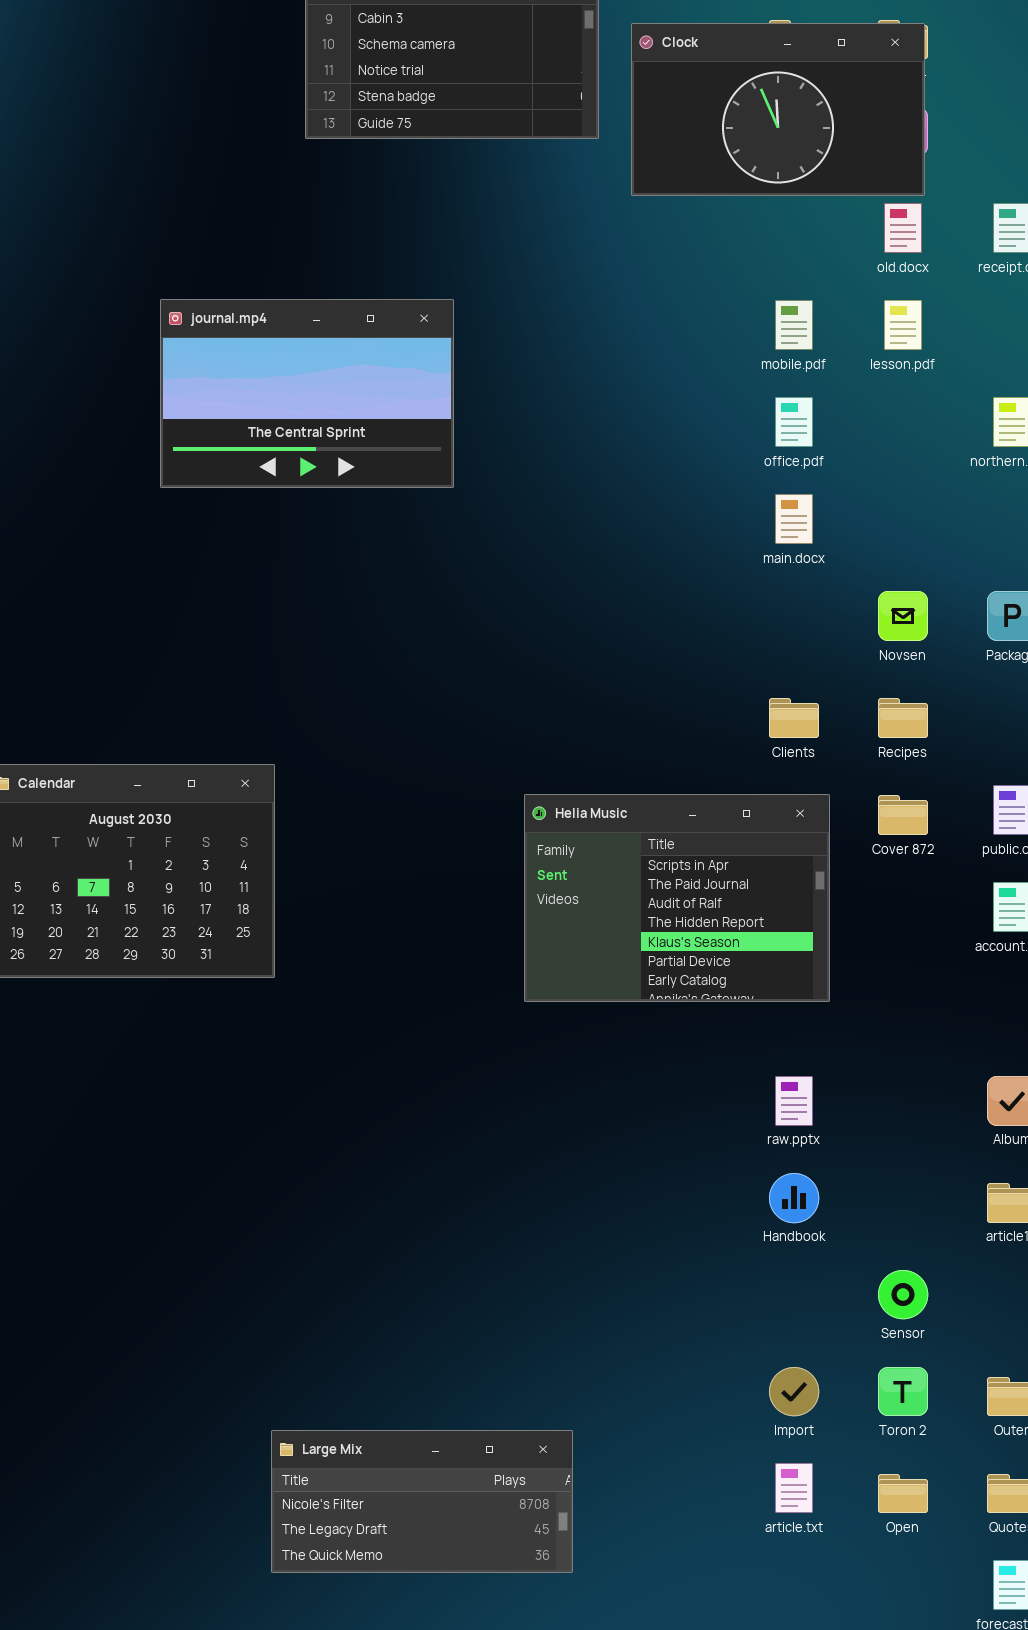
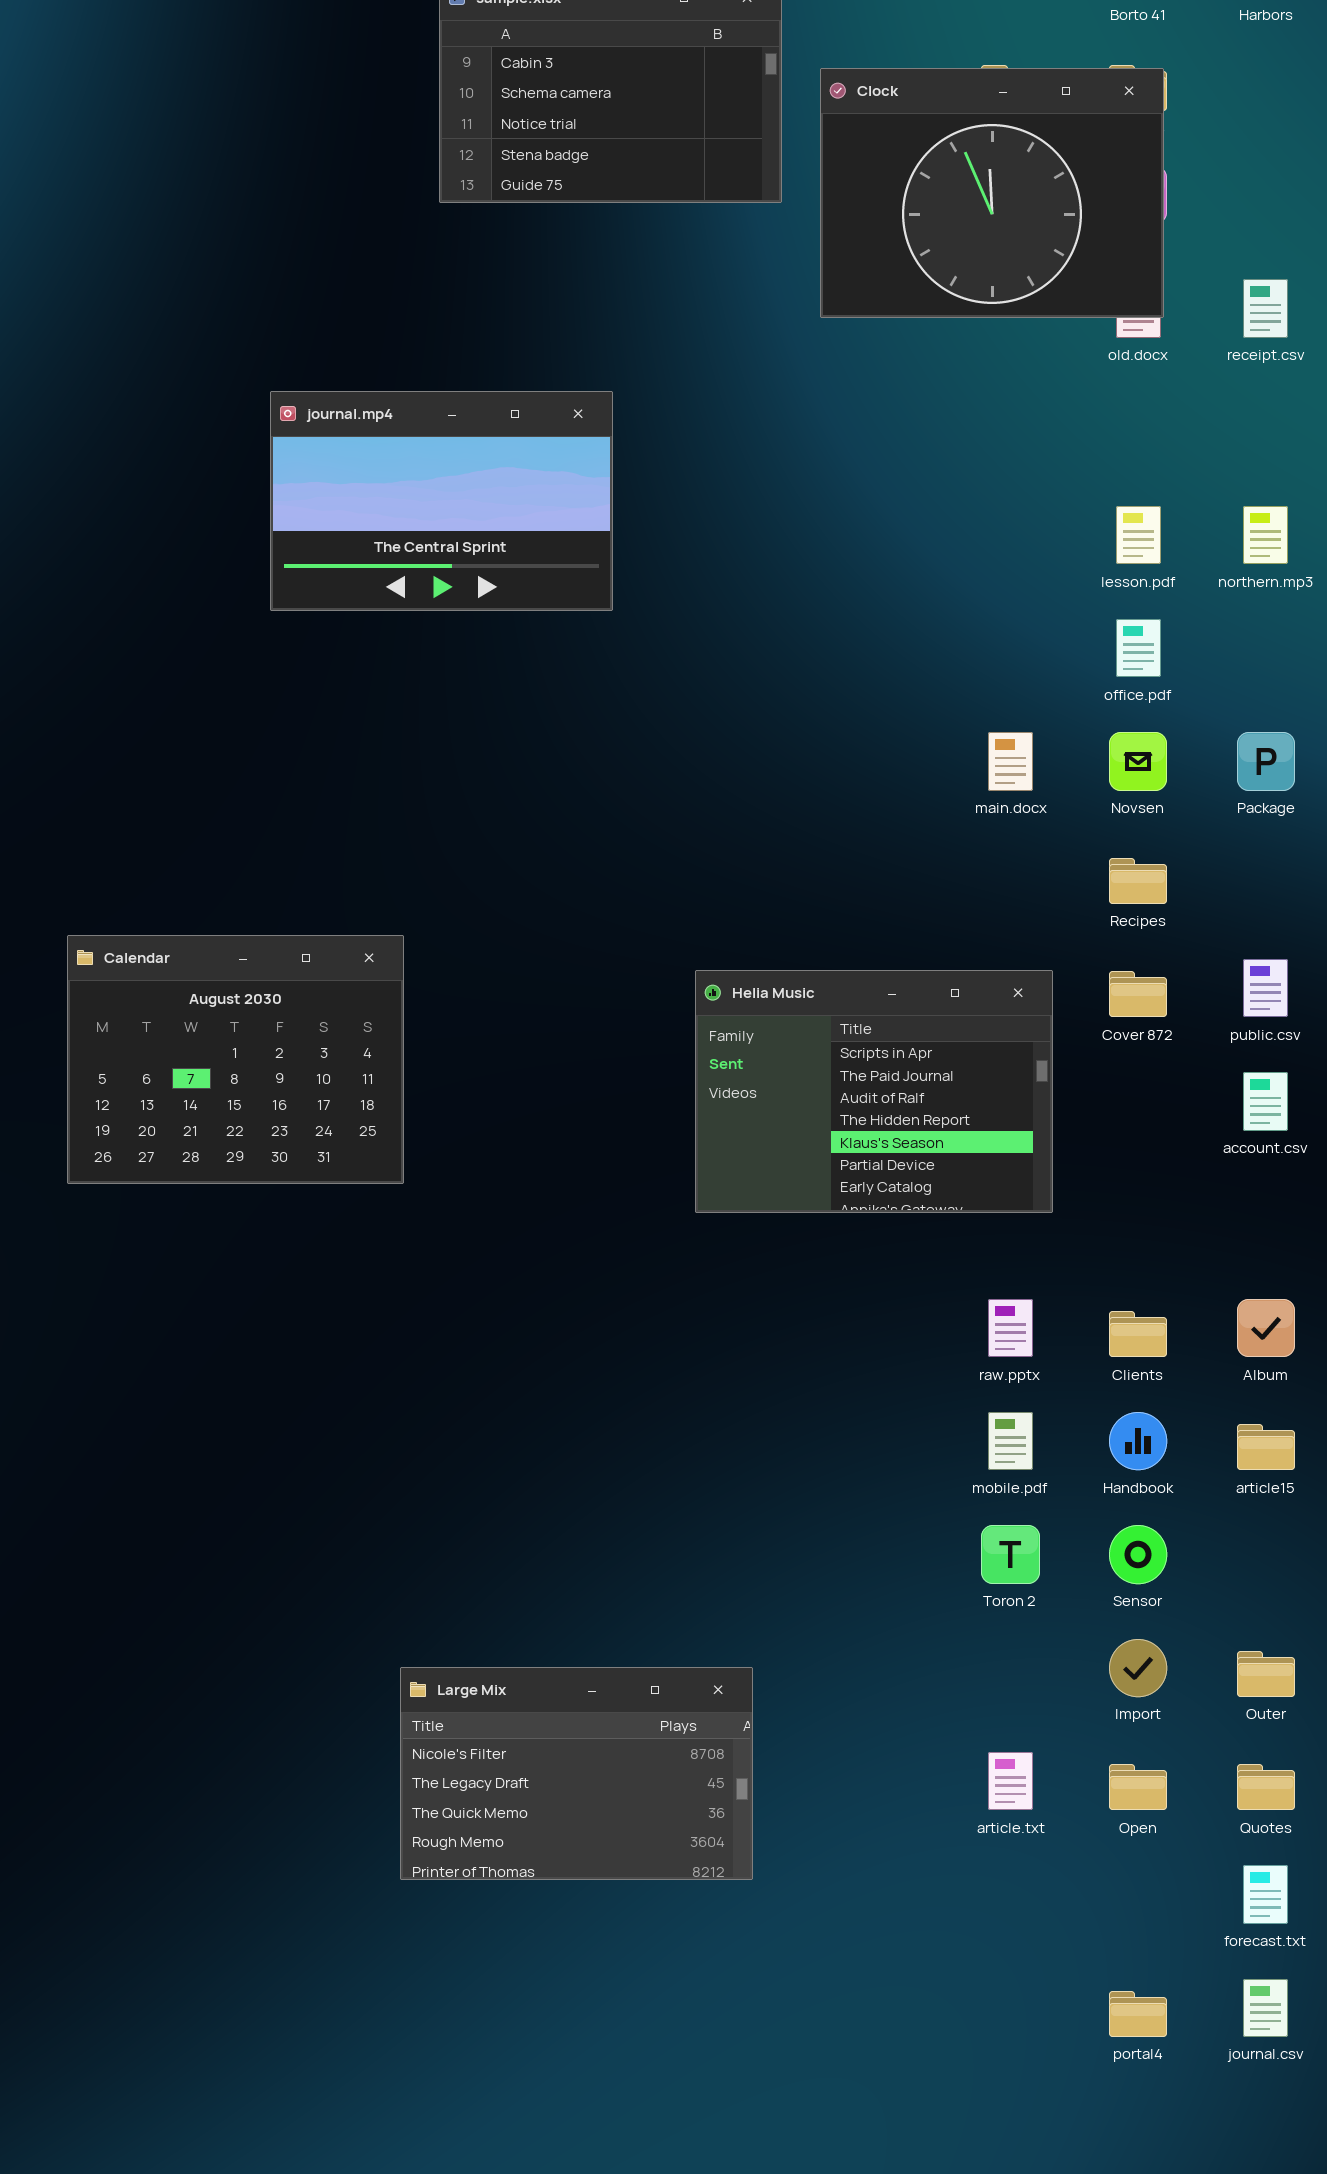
Clock: [631,23,925,196] -> [820,68,1164,318], resized
mobile.pdf: [775,300,813,350] -> [988,1412,1033,1470], moved
lesson.pdf: [884,300,922,350] -> [1116,506,1161,564], moved
office.pdf: [775,397,813,447] -> [1116,619,1161,677], moved
main.docx: [775,494,813,544] -> [988,732,1033,791], moved
Clients: [769,698,819,738] -> [1109,1311,1167,1357], moved
Handbook: [769,1173,819,1223] -> [1109,1412,1167,1470], moved
Import: [769,1367,819,1416] -> [1109,1639,1167,1697], moved
Toron 2: [878,1367,928,1416] -> [981,1525,1040,1584], moved
Large Mix: [271,1430,573,1573] -> [400,1667,753,1880], resized

